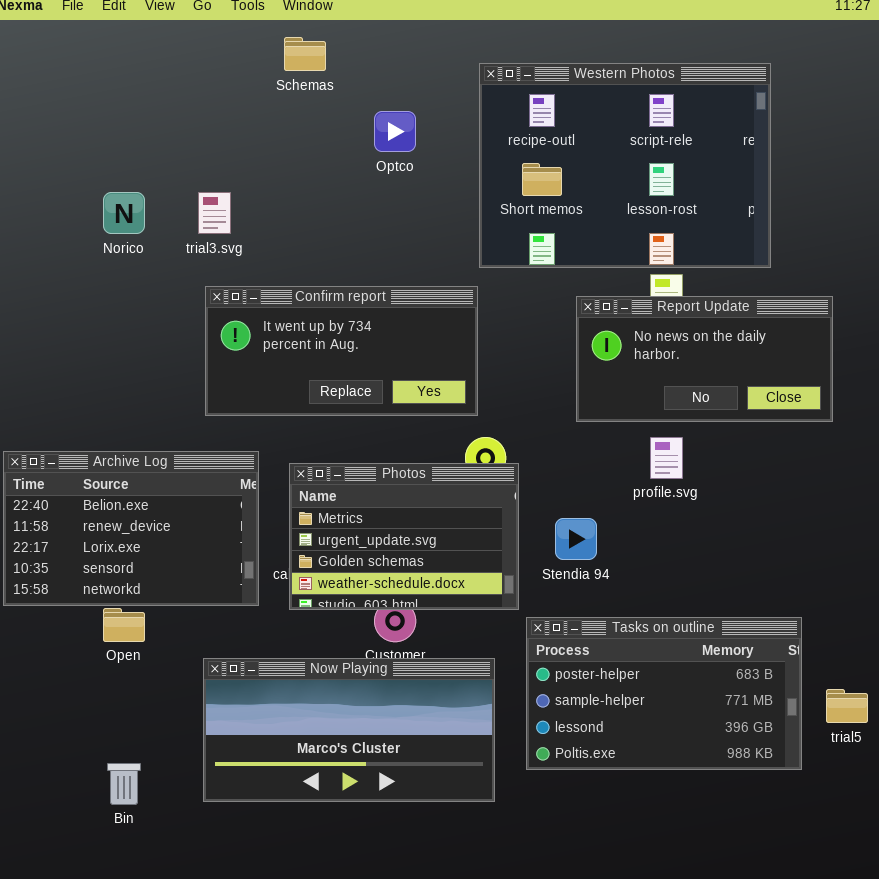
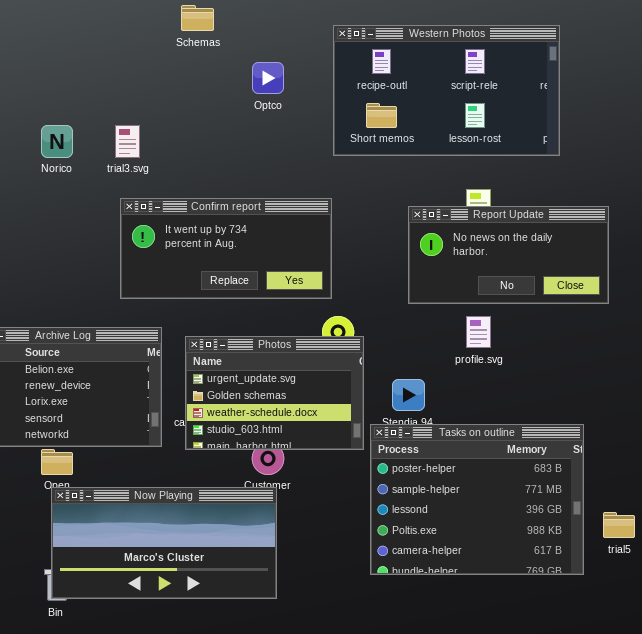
Western Photos: [479,63,771,268] -> [333,25,560,156], resized
Photos: [289,463,519,610] -> [185,336,364,450], scrolled down 1 row
Tasks on outline: [526,617,802,770] -> [370,424,584,575], resized
Now Playing: [203,658,495,802] -> [51,487,277,599], moved

